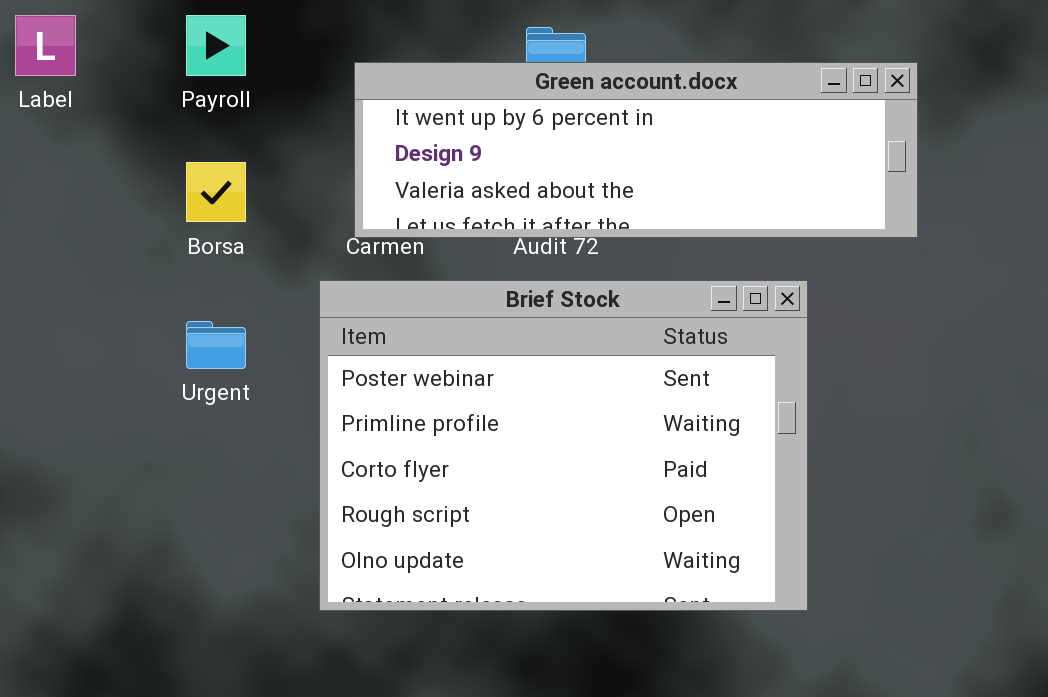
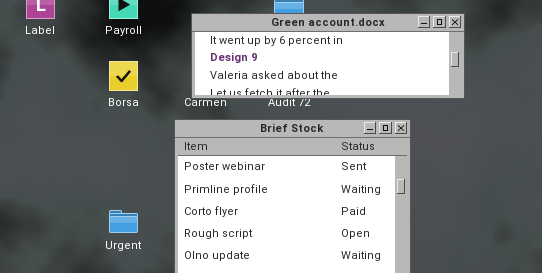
Urgent: [186,321,246,369] -> [109,210,138,233], moved

